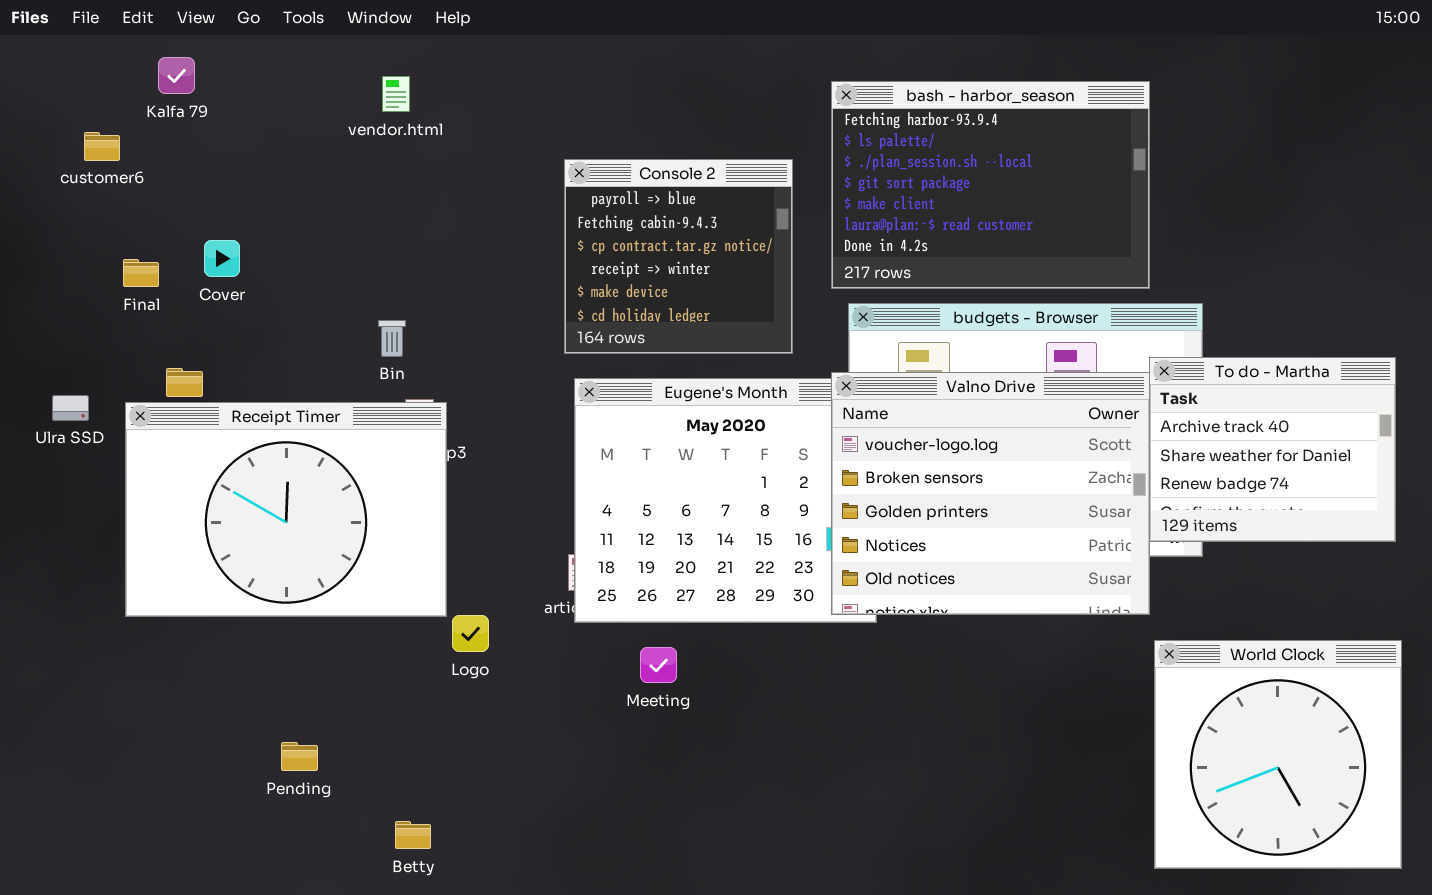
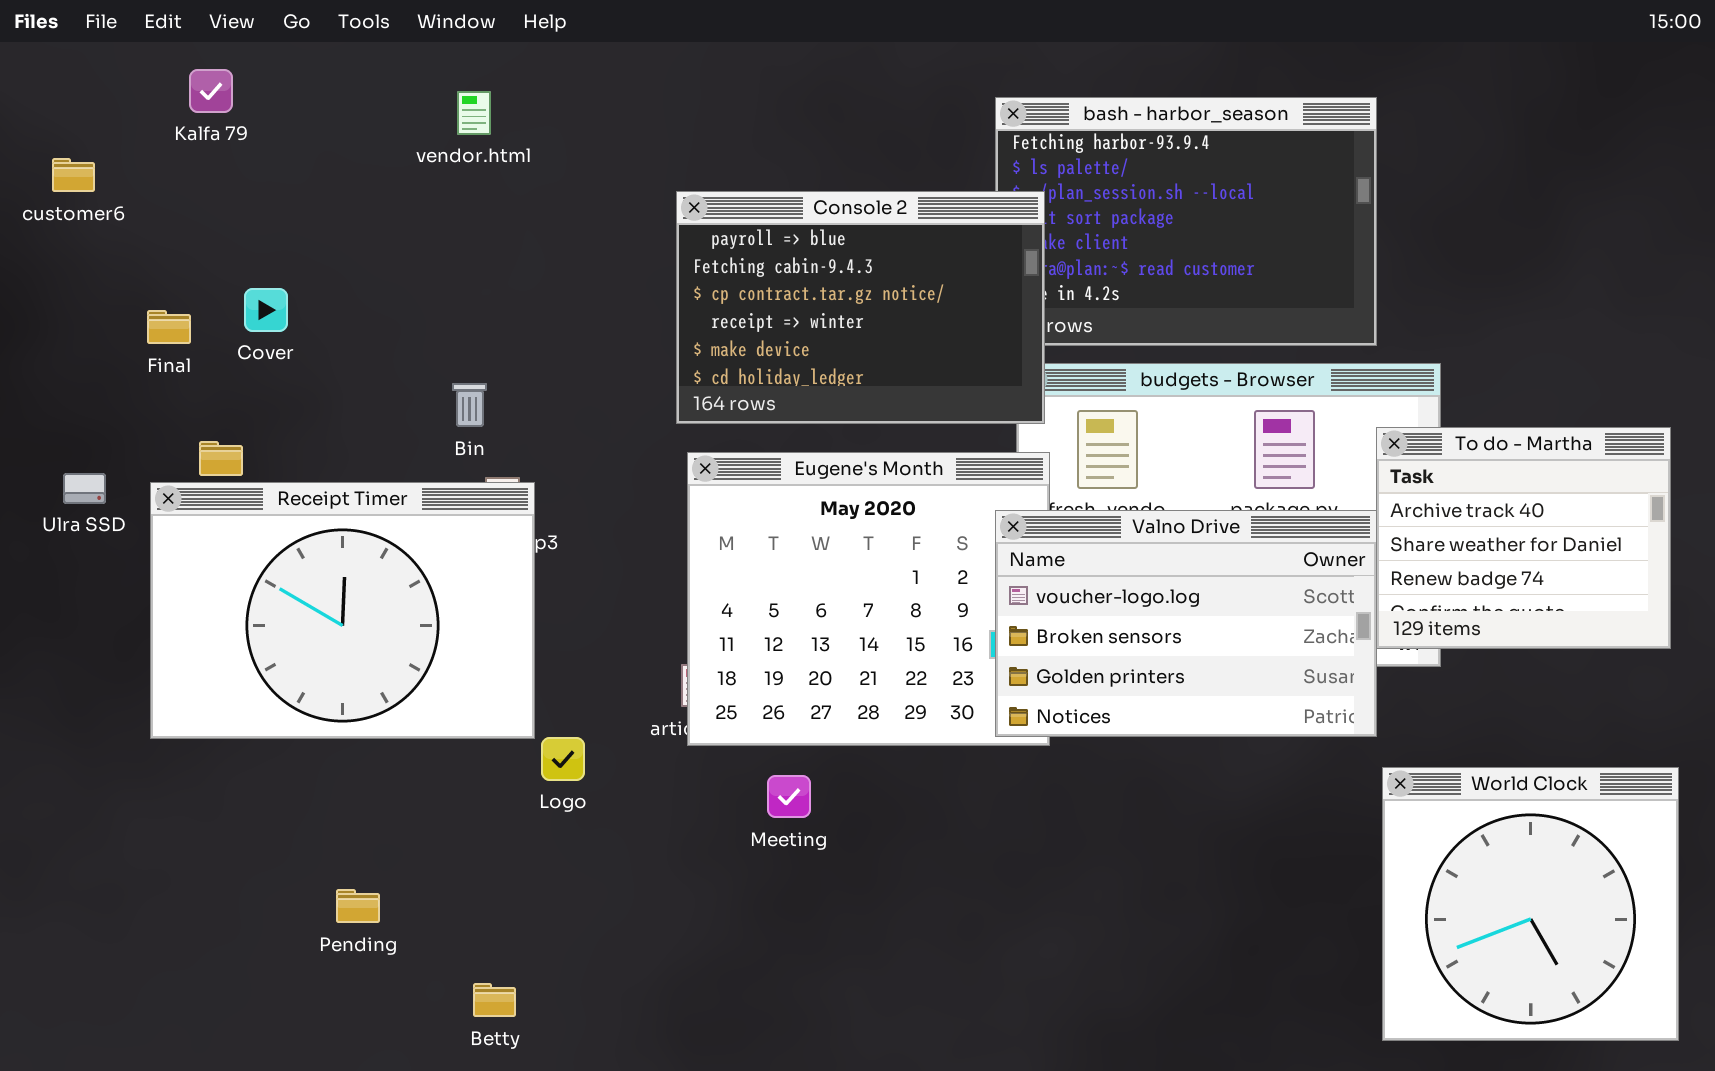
customer6: [84,132,120,161] -> [52,158,95,192], moved
Console 2: [564,159,793,354] -> [676,191,1045,424], resized
Valno Drive: [831,372,1150,615] -> [995,510,1377,737], resized

